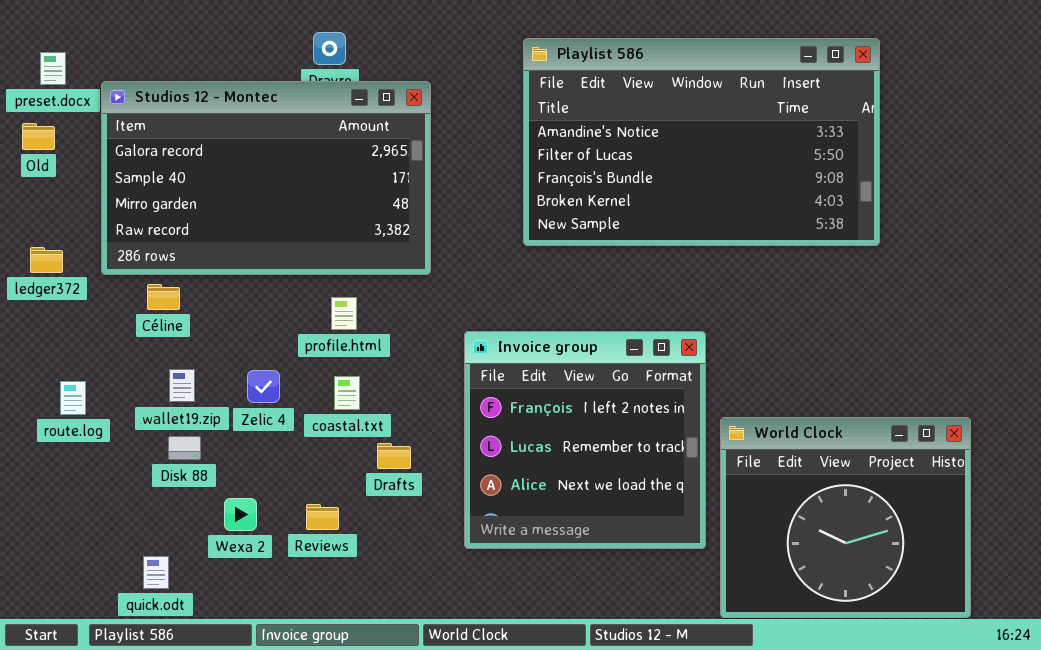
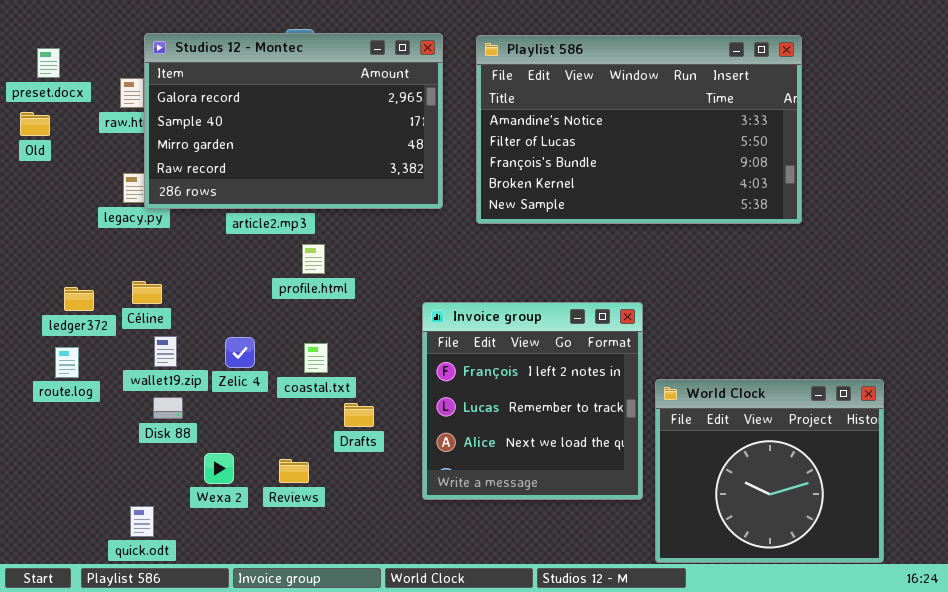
Studios 12 - Montec: [101,81,431,275] -> [144,33,443,209], moved
ledger372: [30,247,63,273] -> [64,287,94,311], moved
Céline: [147,284,180,310] -> [132,281,162,304], moved
profile.html: [331,297,357,330] -> [302,244,325,274], moved

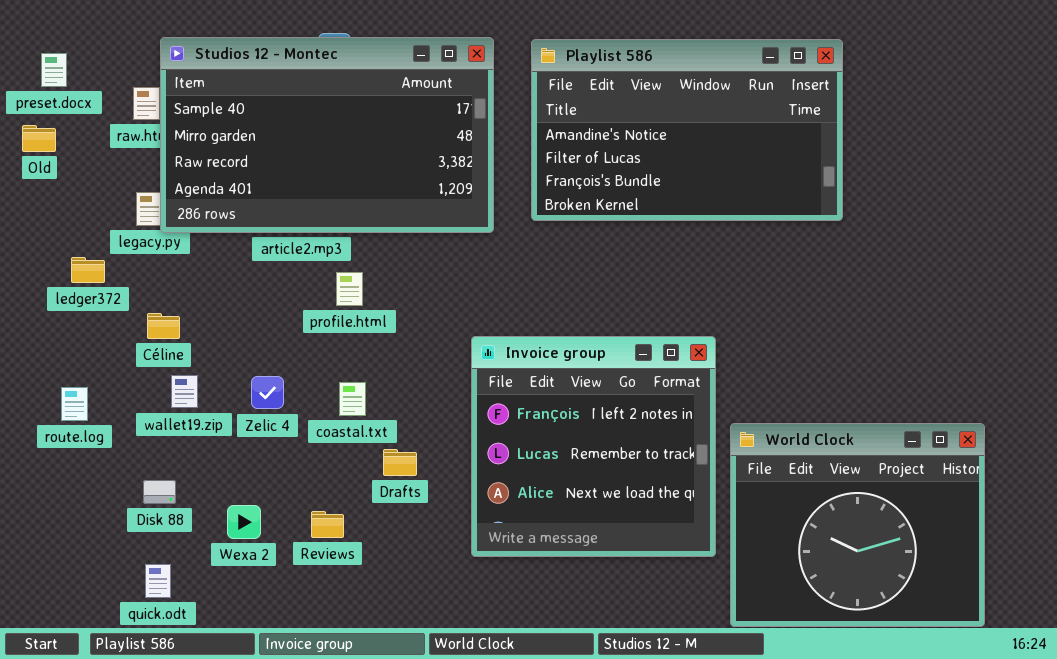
Studios 12 - Montec: [144,33,443,209] -> [160,37,494,233], scrolled down 1 row
Playlist 586: [476,35,802,224] -> [531,39,843,221], resized
ledger372: [64,287,94,311] -> [71,257,105,283], moved
Disk 88: [153,397,183,419] -> [143,480,176,504], moved

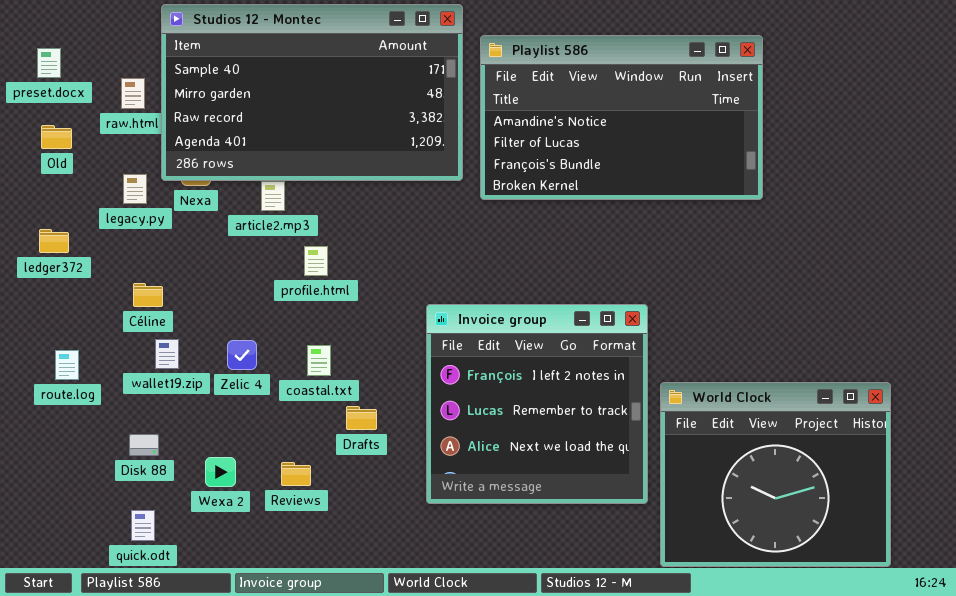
Studios 12 - Montec: [160,37,494,233] -> [161,4,463,181], moved
Old: [22,125,56,152] -> [41,125,72,149], moved
ledger372: [71,257,105,283] -> [39,229,69,253], moved

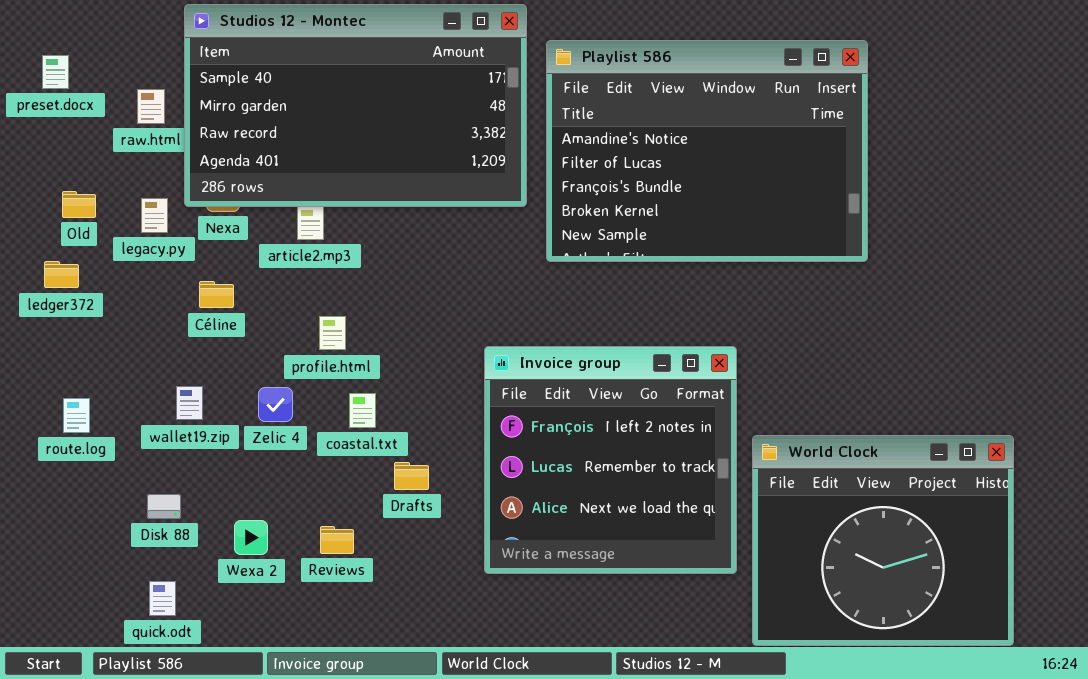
Playlist 586: [480,35,763,200] -> [546,40,868,262], resized
Old: [41,125,72,149] -> [62,191,96,218], moved
profile.html: [304,246,328,276] -> [319,316,346,350], moved
Céline: [133,283,163,307] -> [199,281,234,308], moved

